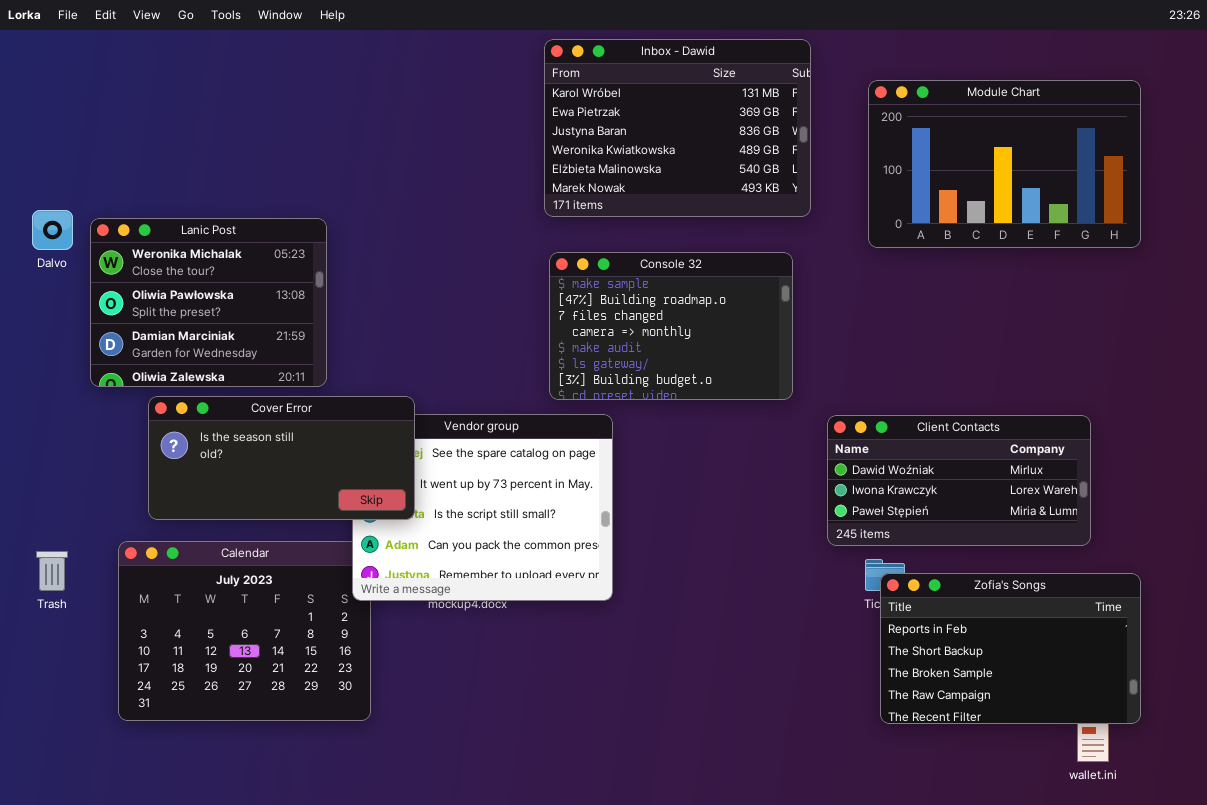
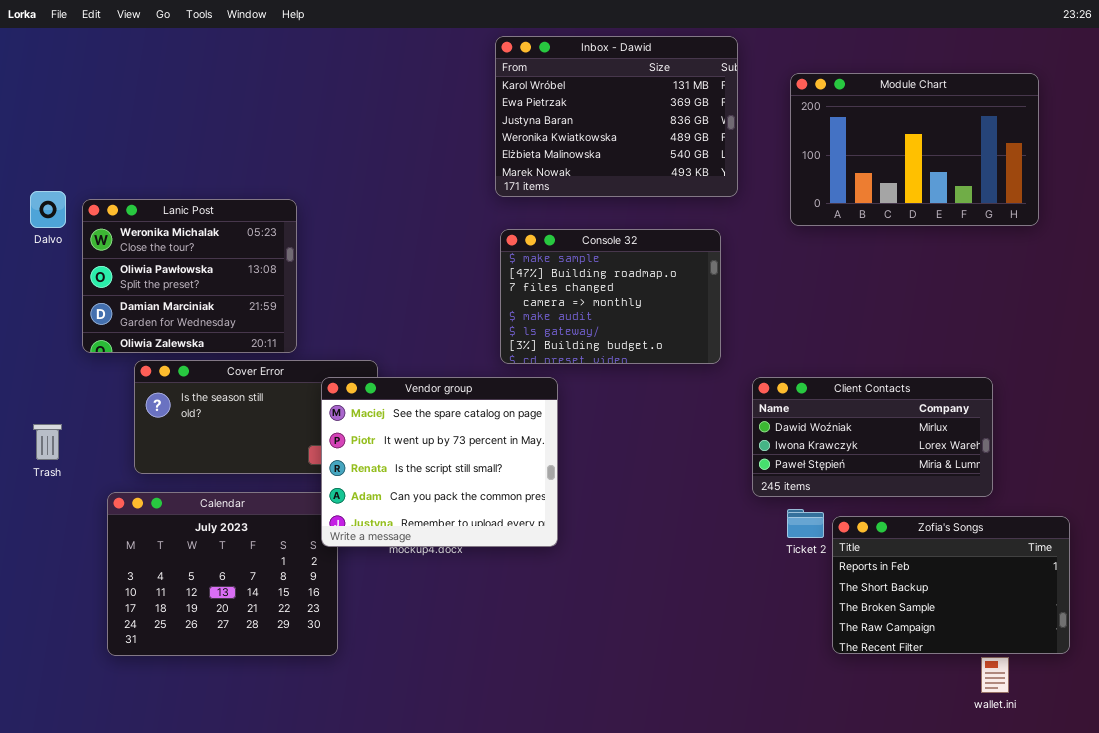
Vendor group: [352,414,613,601] -> [321,377,558,547], raised
Trash: [36,551,68,591] -> [33,424,62,460], moved
Zofia's Songs: [880,573,1141,724] -> [832,516,1070,654], moved

